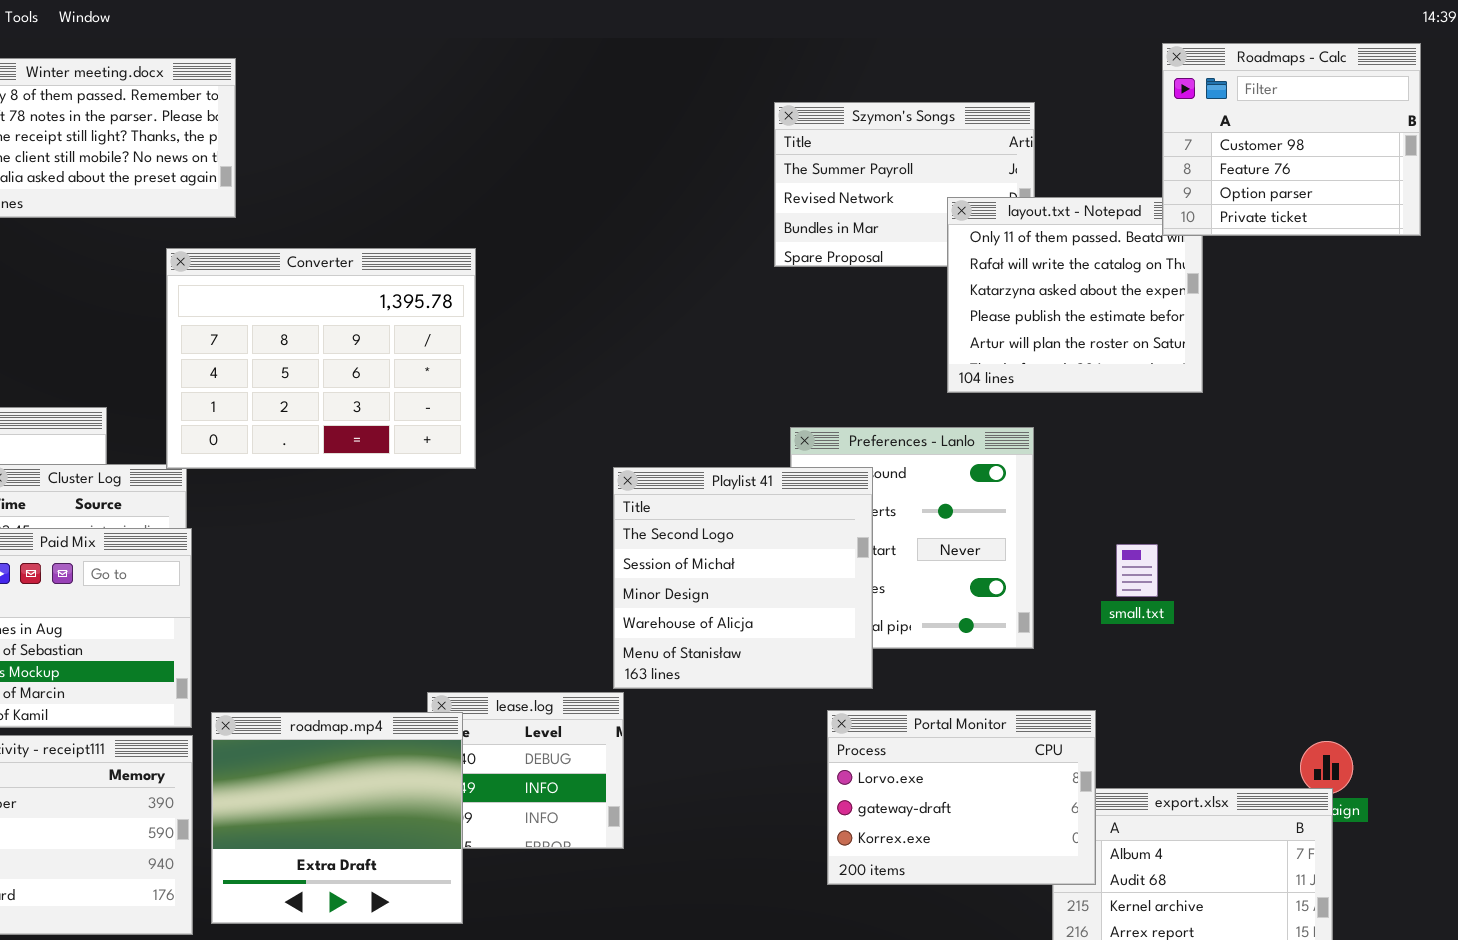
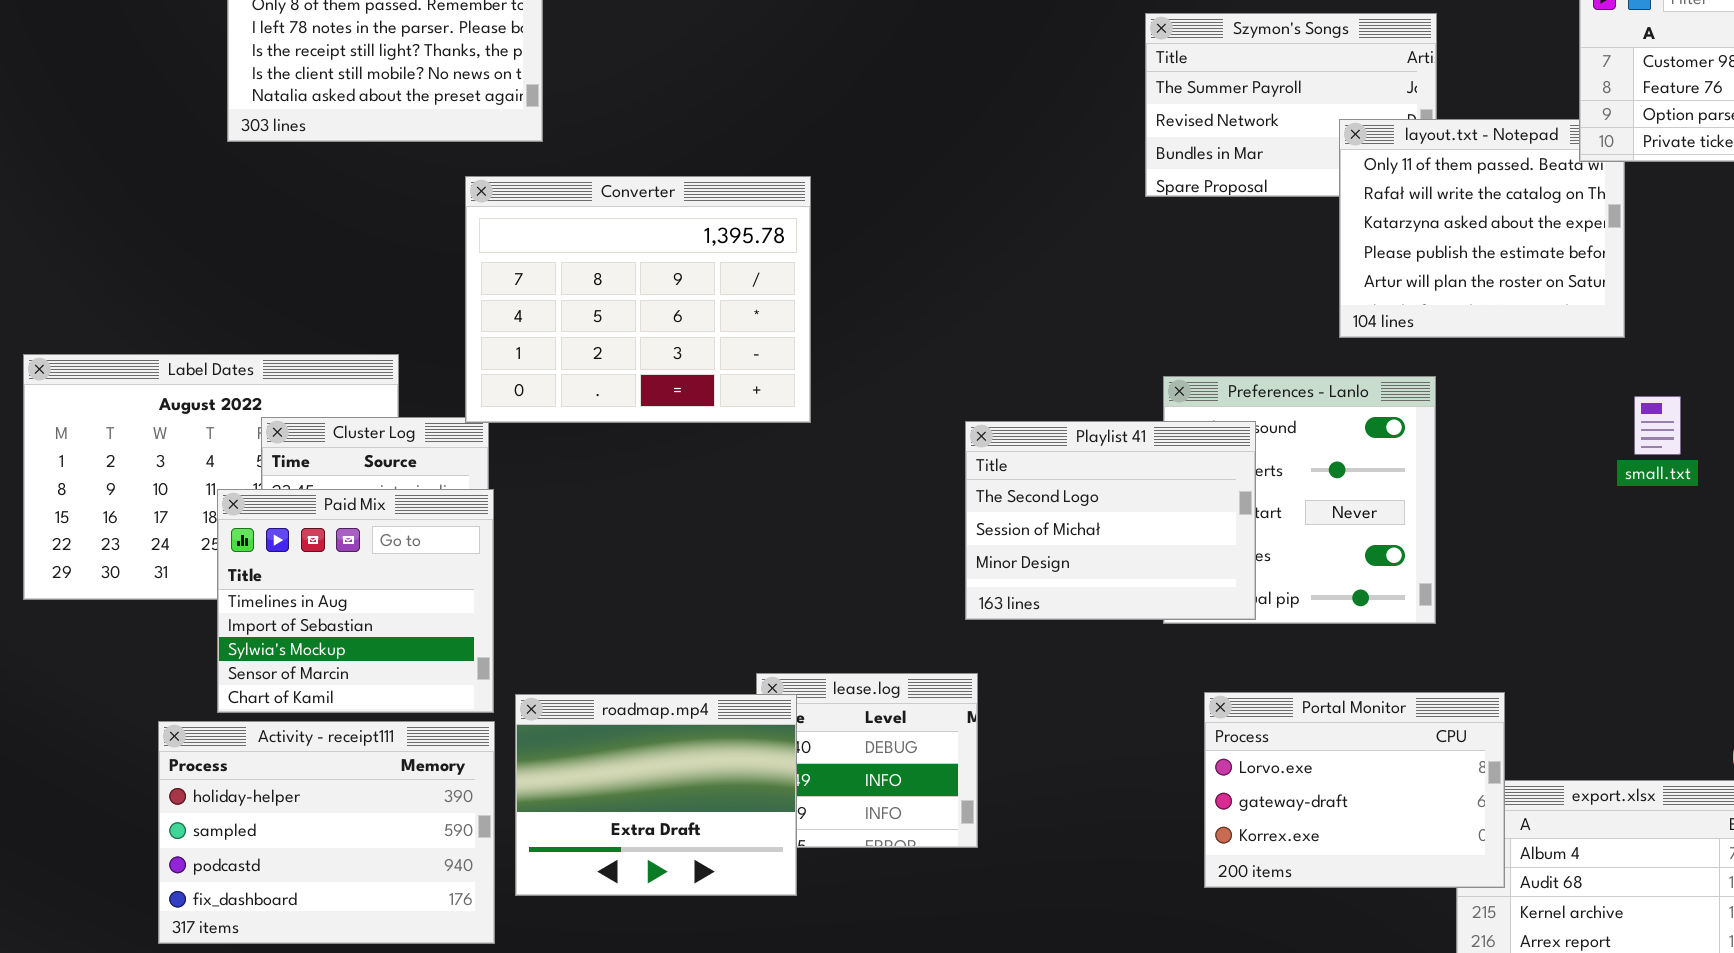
Playlist 41: [613,467,873,689] -> [965,421,1256,620], resized
small.txt: [1116,544,1158,597] -> [1634,396,1681,455], moved
roadmap.mp4: [211,712,463,924] -> [515,694,797,896], resized

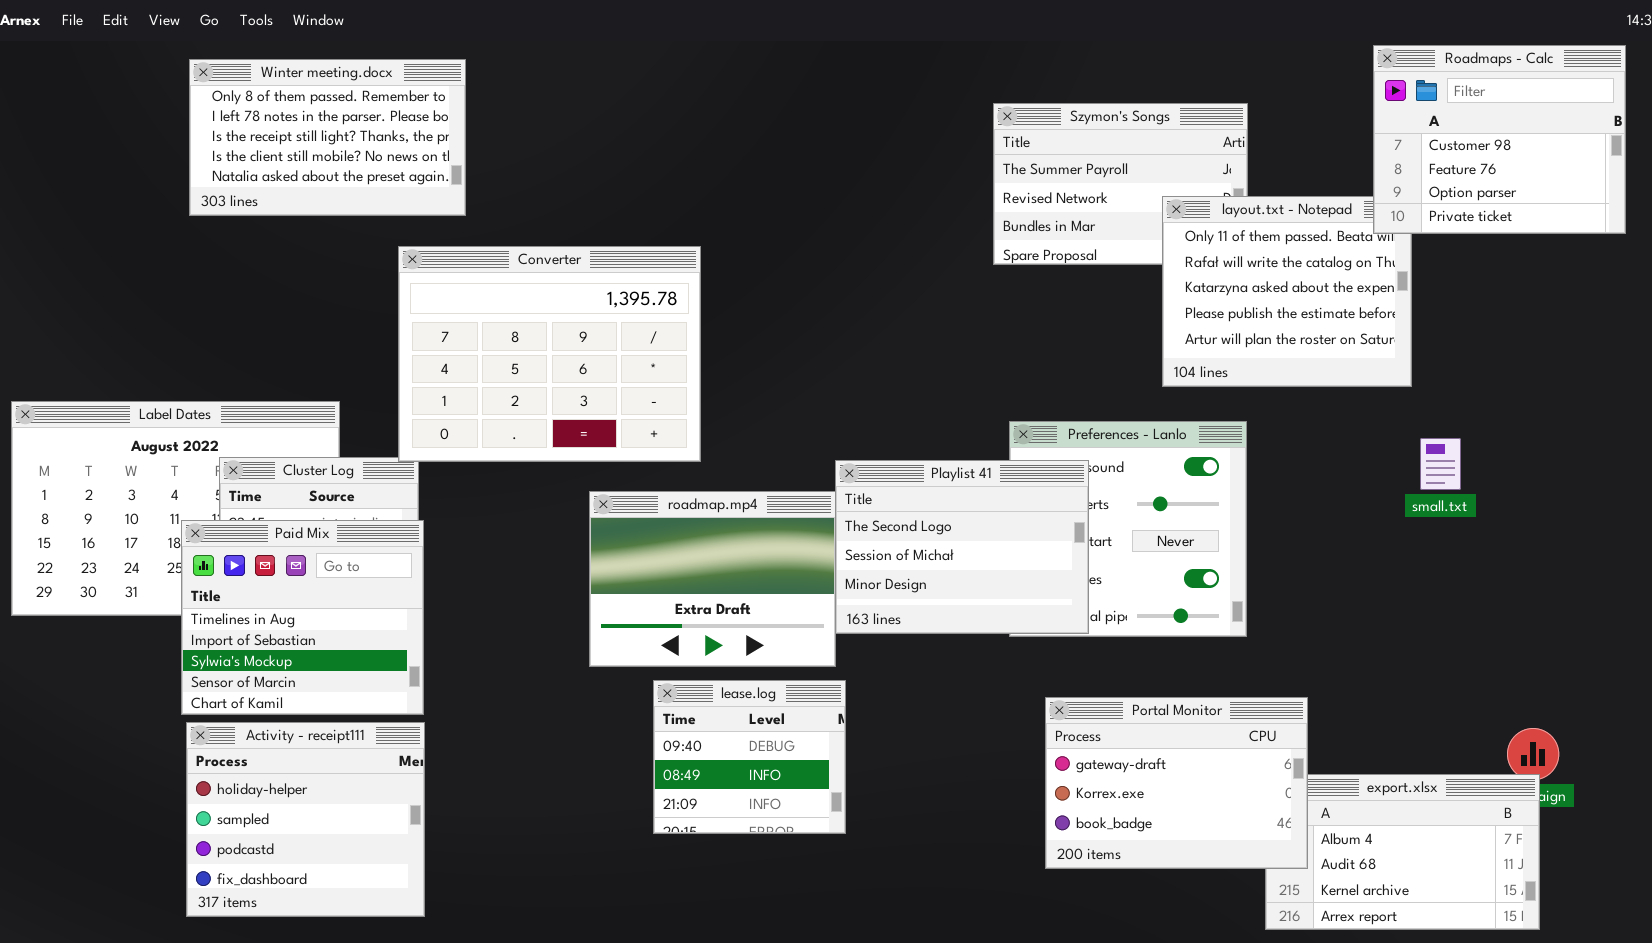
Portal Monitor: [1204,692,1505,888] -> [1045,697,1308,869], scrolled down 1 row
roadmap.mp4: [515,694,797,896] -> [589,491,836,667], moved
Activity - receipt111: [158,721,495,944] -> [186,722,425,917], resized

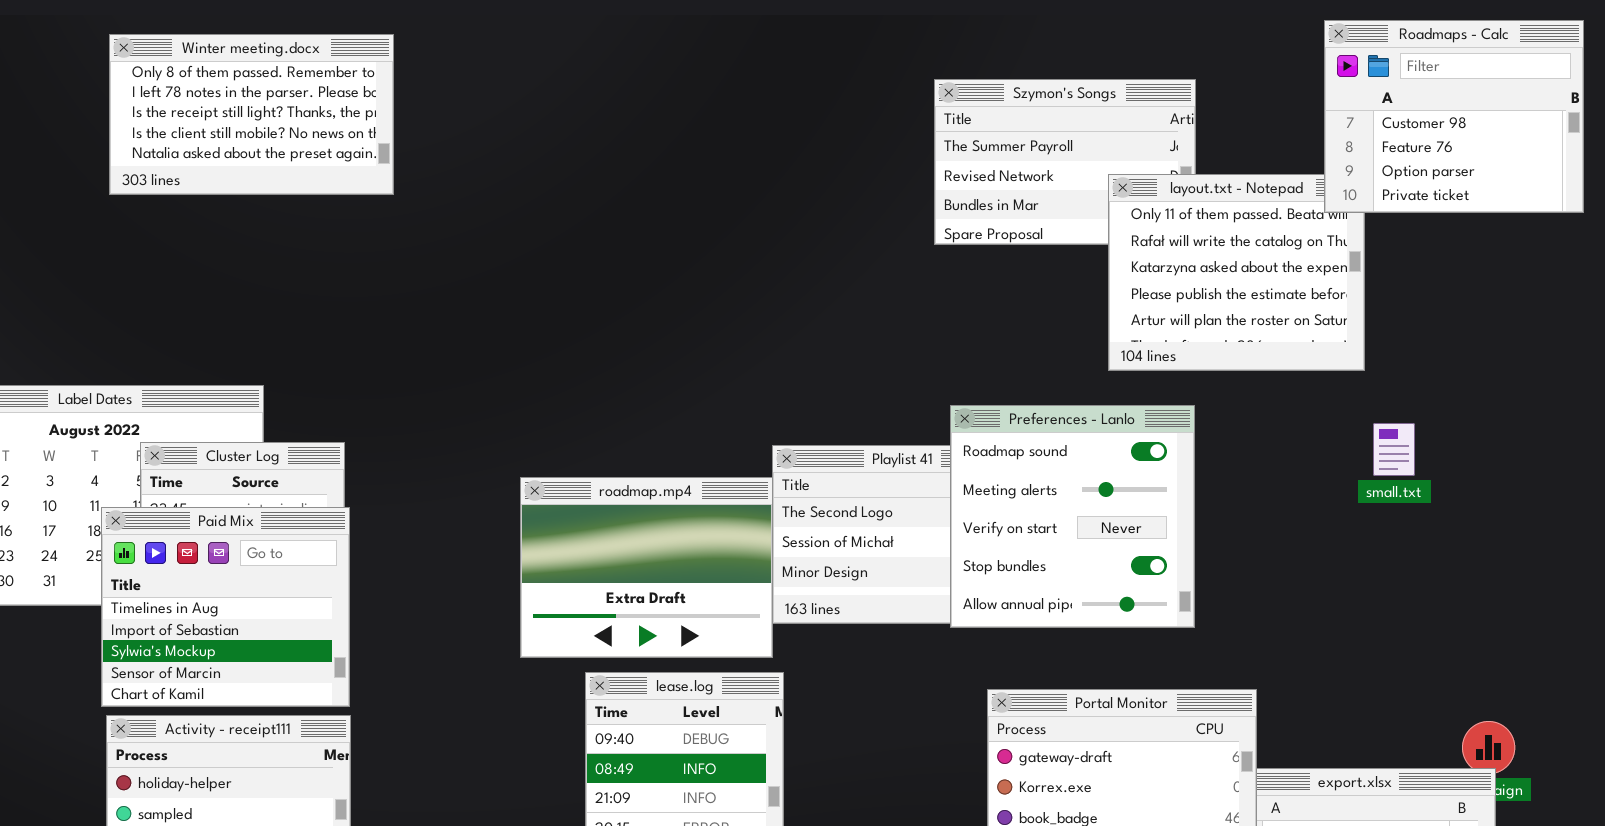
Converter: [398,246,701,462] -> none, closed
Preferences - Lanlo: [1009,421,1247,637] -> [950,405,1195,628], raised

